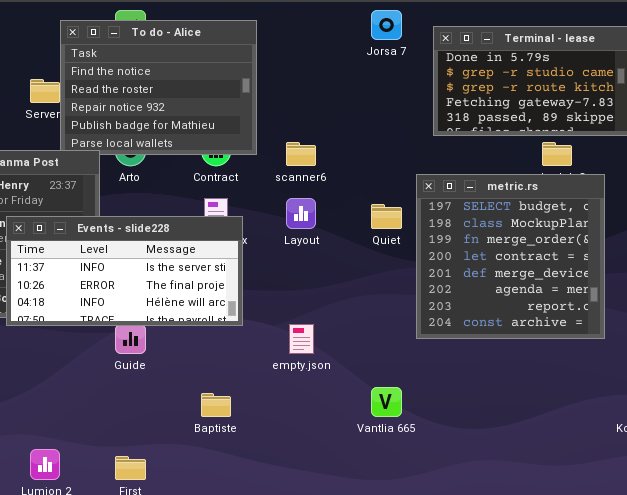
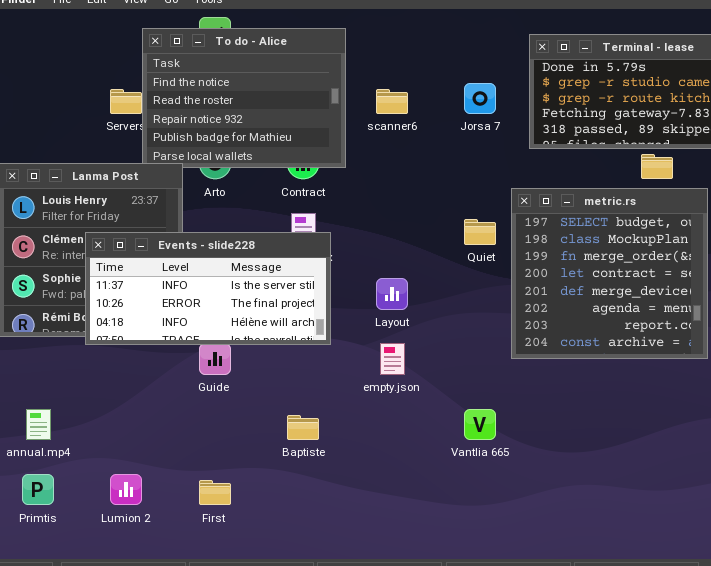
Jorsa 7: [371,10,402,40] -> [464,83,496,114], moved
scanner6: [286,142,316,166] -> [376,89,408,114], moved
Layout: [286,198,316,229] -> [376,278,408,310], moved

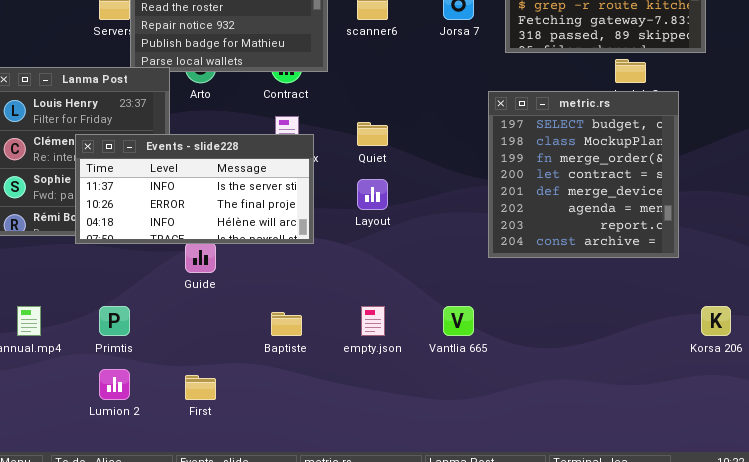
Quiet: [464,219,496,245] -> [357,122,388,146], moved
empty.json: [380,343,405,375] -> [361,306,385,336], moved
Primtis: [22,474,54,505] -> [99,306,130,336], moved

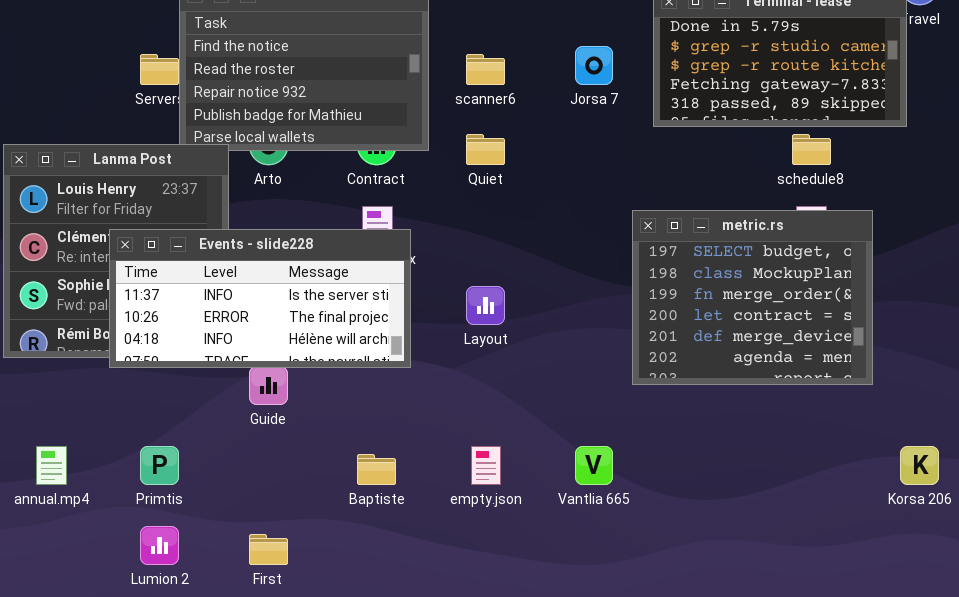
metric.rs: [488,91,679,258] -> [632,210,873,385], resized
Quiet: [357,122,388,146] -> [466,134,505,165], moved

